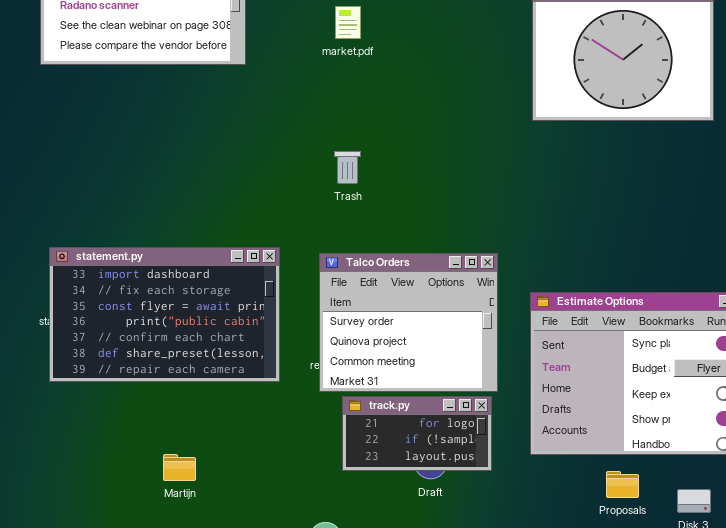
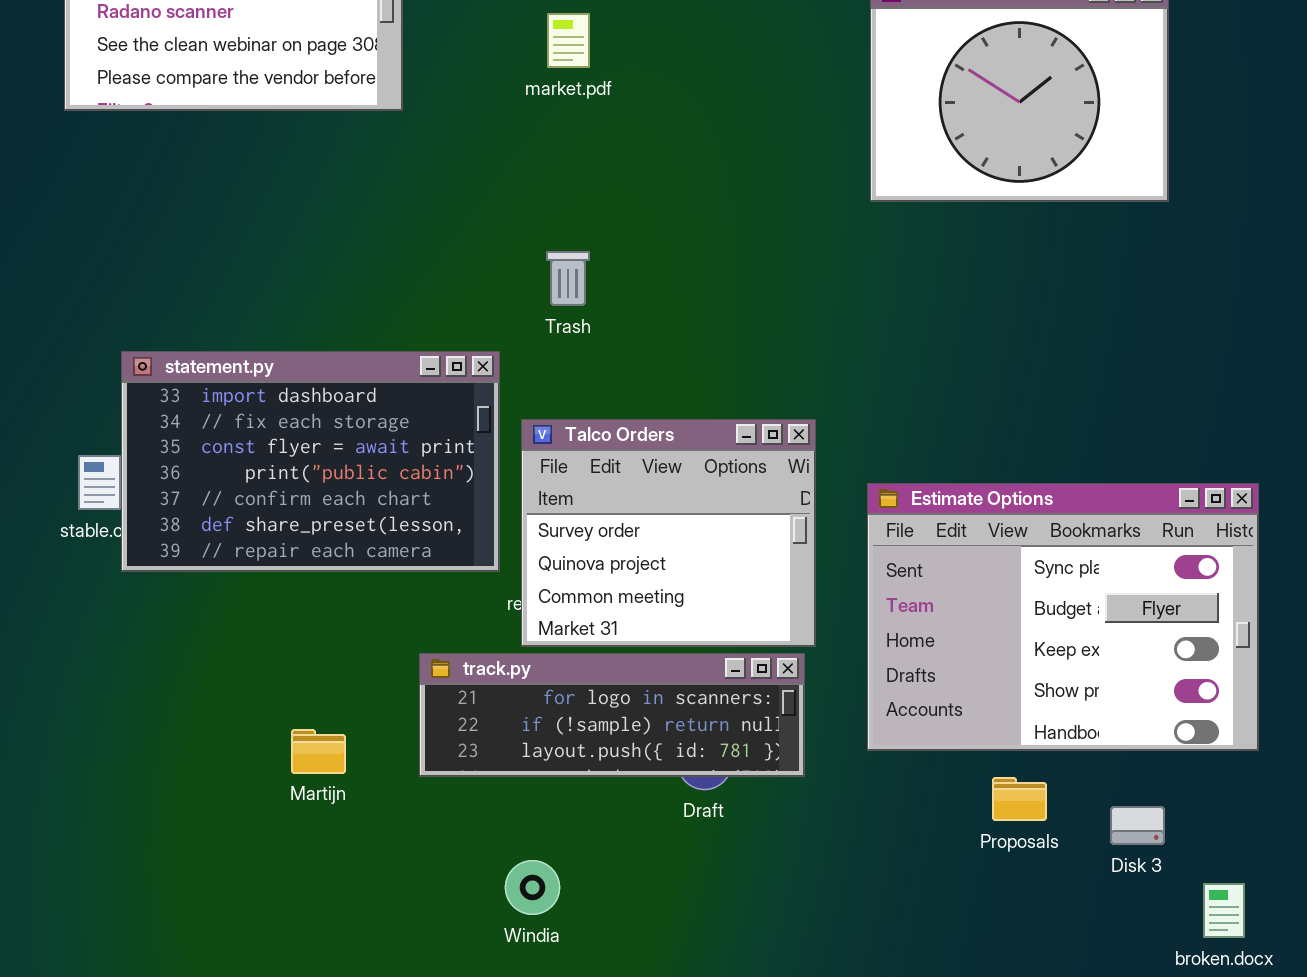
statement.py: [49,247,280,382] -> [121,351,500,572], moved
track.py: [342,396,492,471] -> [419,653,805,777], resized
Martijn: [163,454,196,481] -> [291,729,346,774], moved

